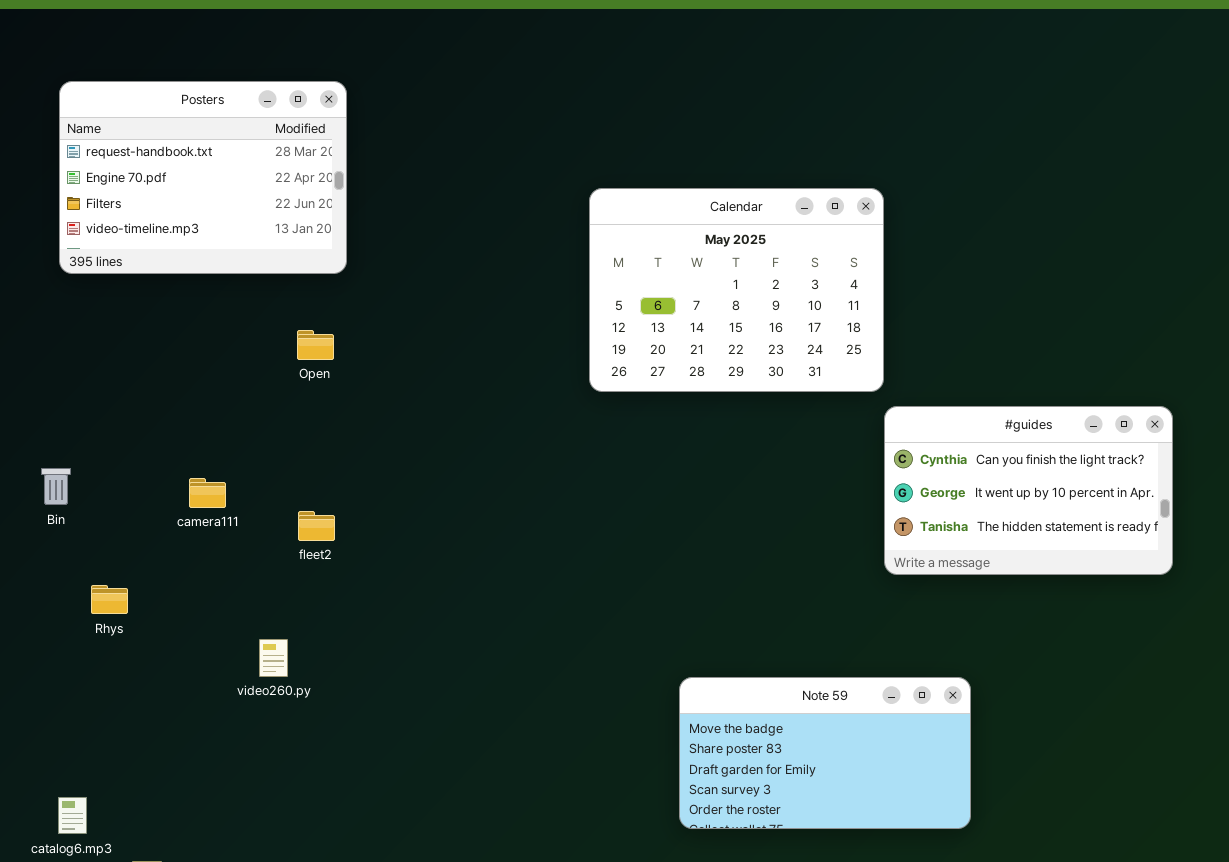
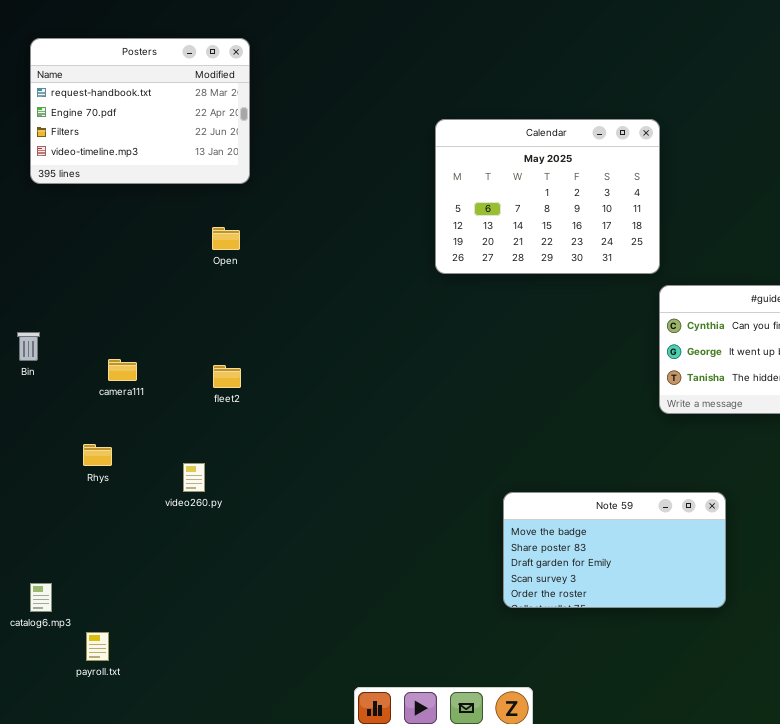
camera111: [189,478,226,508] -> [108,359,137,381], moved
Rhys: [91,585,128,614] -> [83,444,112,466], moved

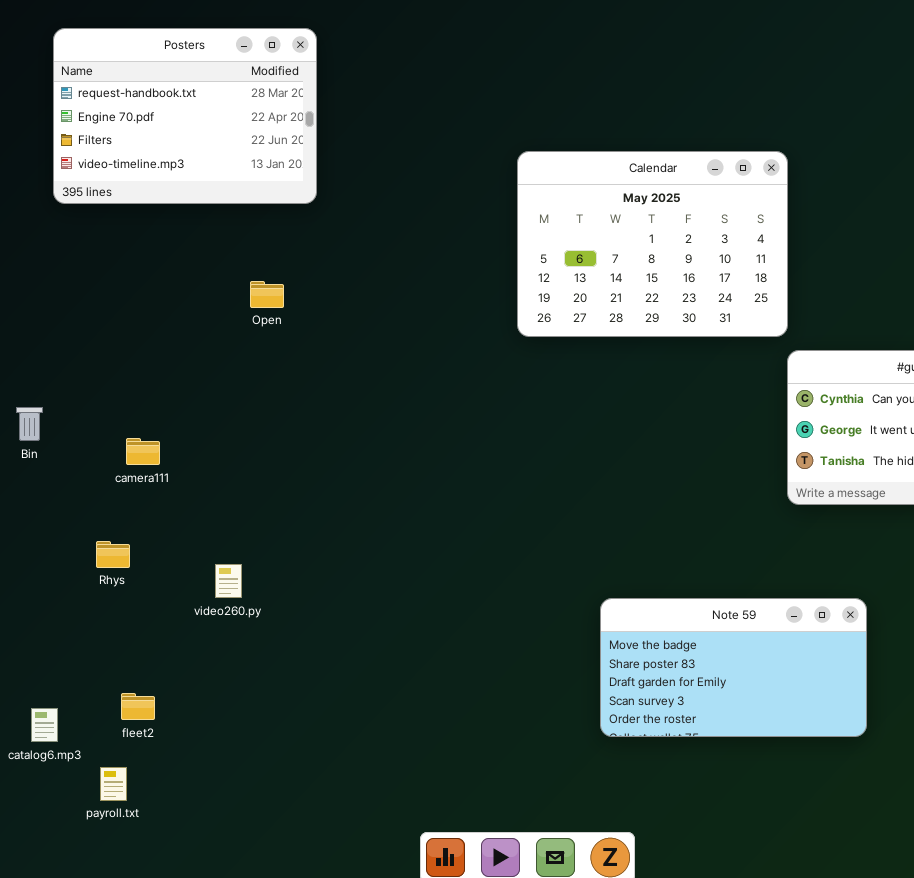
Posters: [30,38,250,184] -> [53,28,317,204], moved
fleet2: [213,365,241,388] -> [121,693,155,720], moved

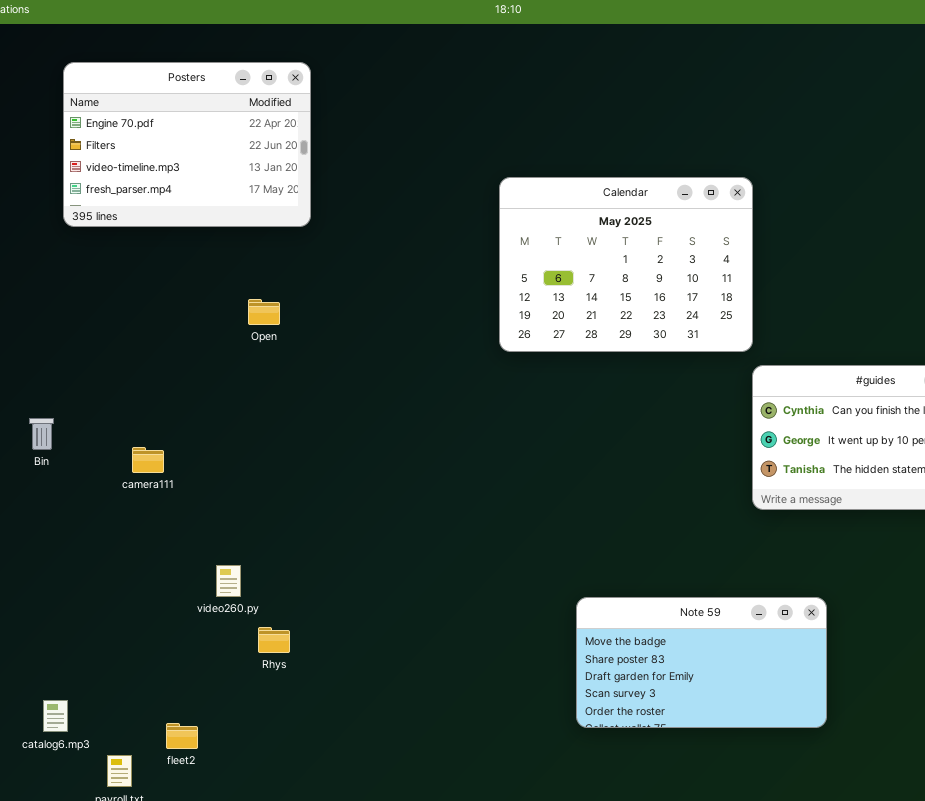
Posters: [53,28,317,204] -> [63,62,311,227], scrolled down 1 row
Rhys: [96,541,130,568] -> [258,627,290,653], moved
fleet2: [121,693,155,720] -> [166,723,198,749], moved

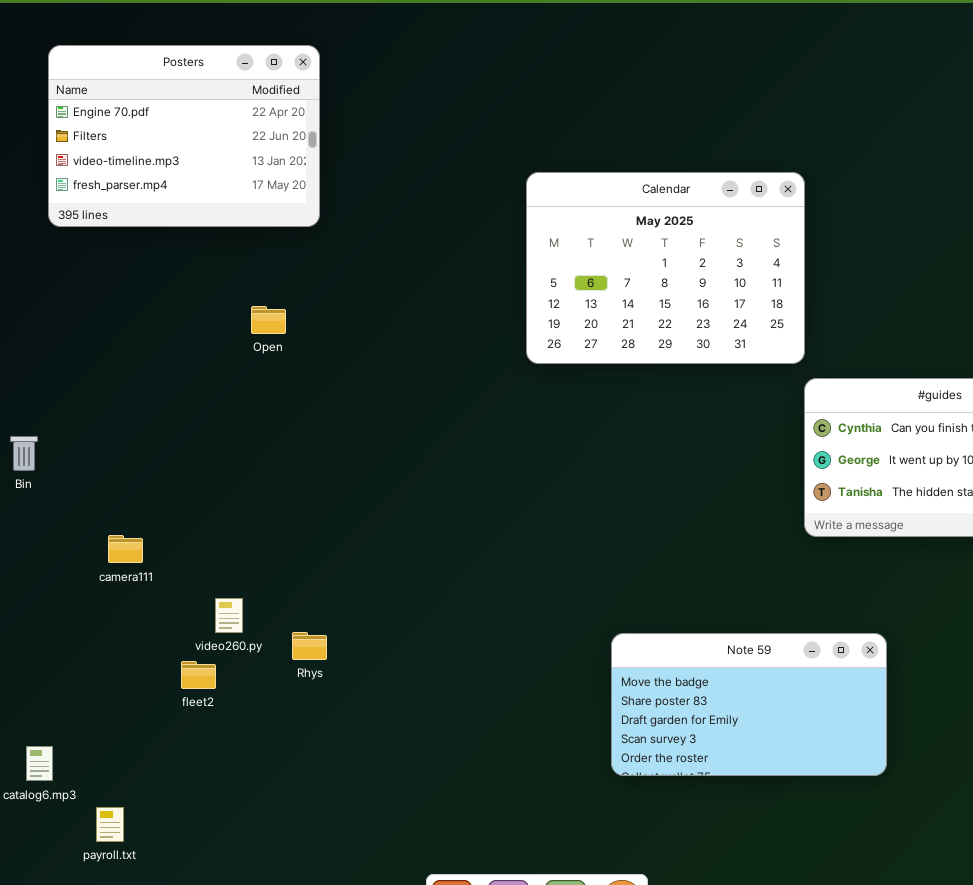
camera111: [132,447,164,473] -> [108,535,143,563], moved
Rhys: [258,627,290,653] -> [292,632,327,660], moved
fleet2: [166,723,198,749] -> [181,661,216,689], moved

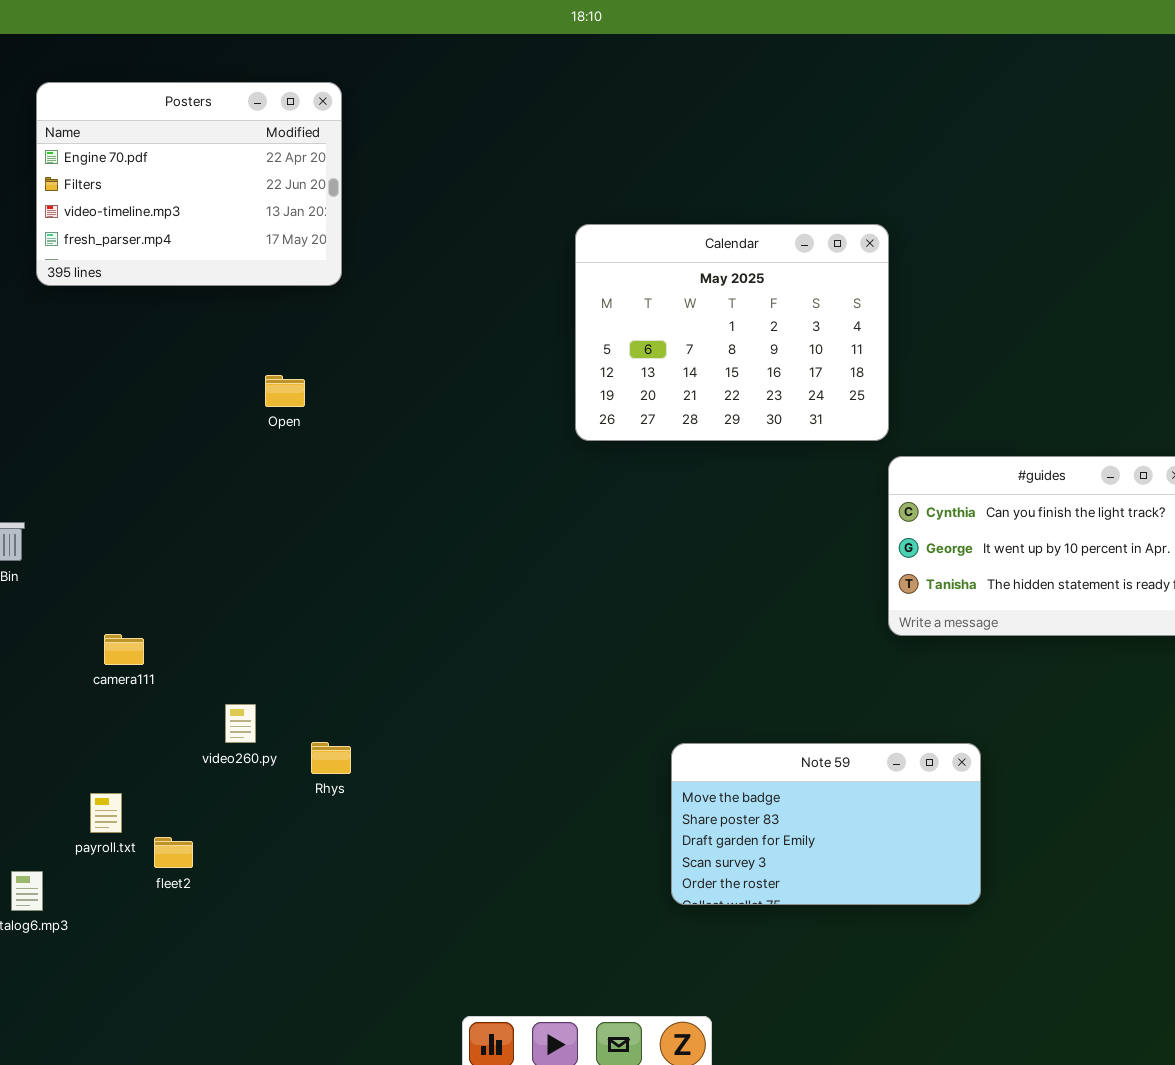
fleet2: [181,661,216,689] -> [154,837,193,868], moved
payroll.txt: [96,807,124,842] -> [90,793,122,833], moved

